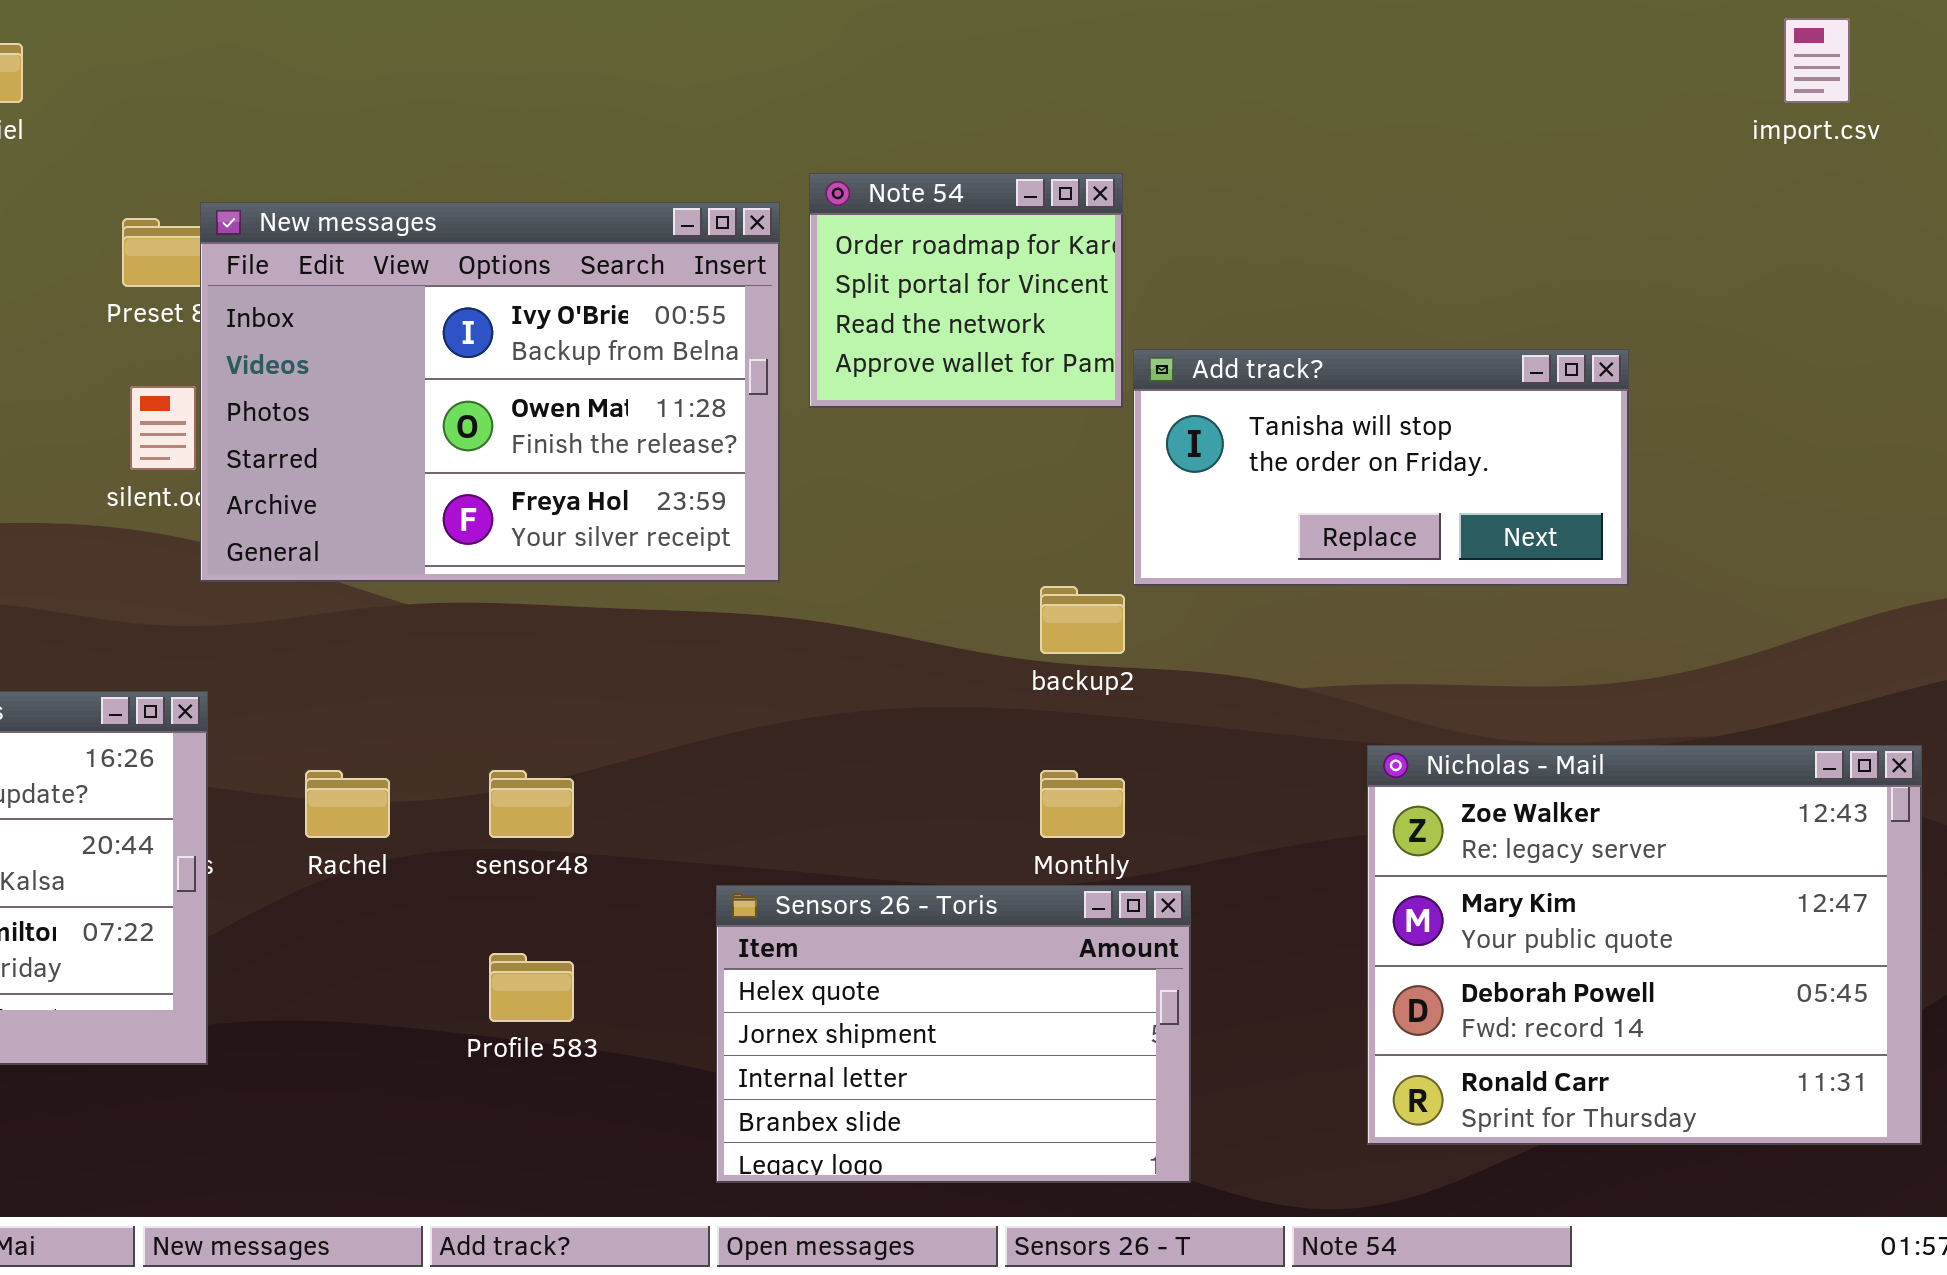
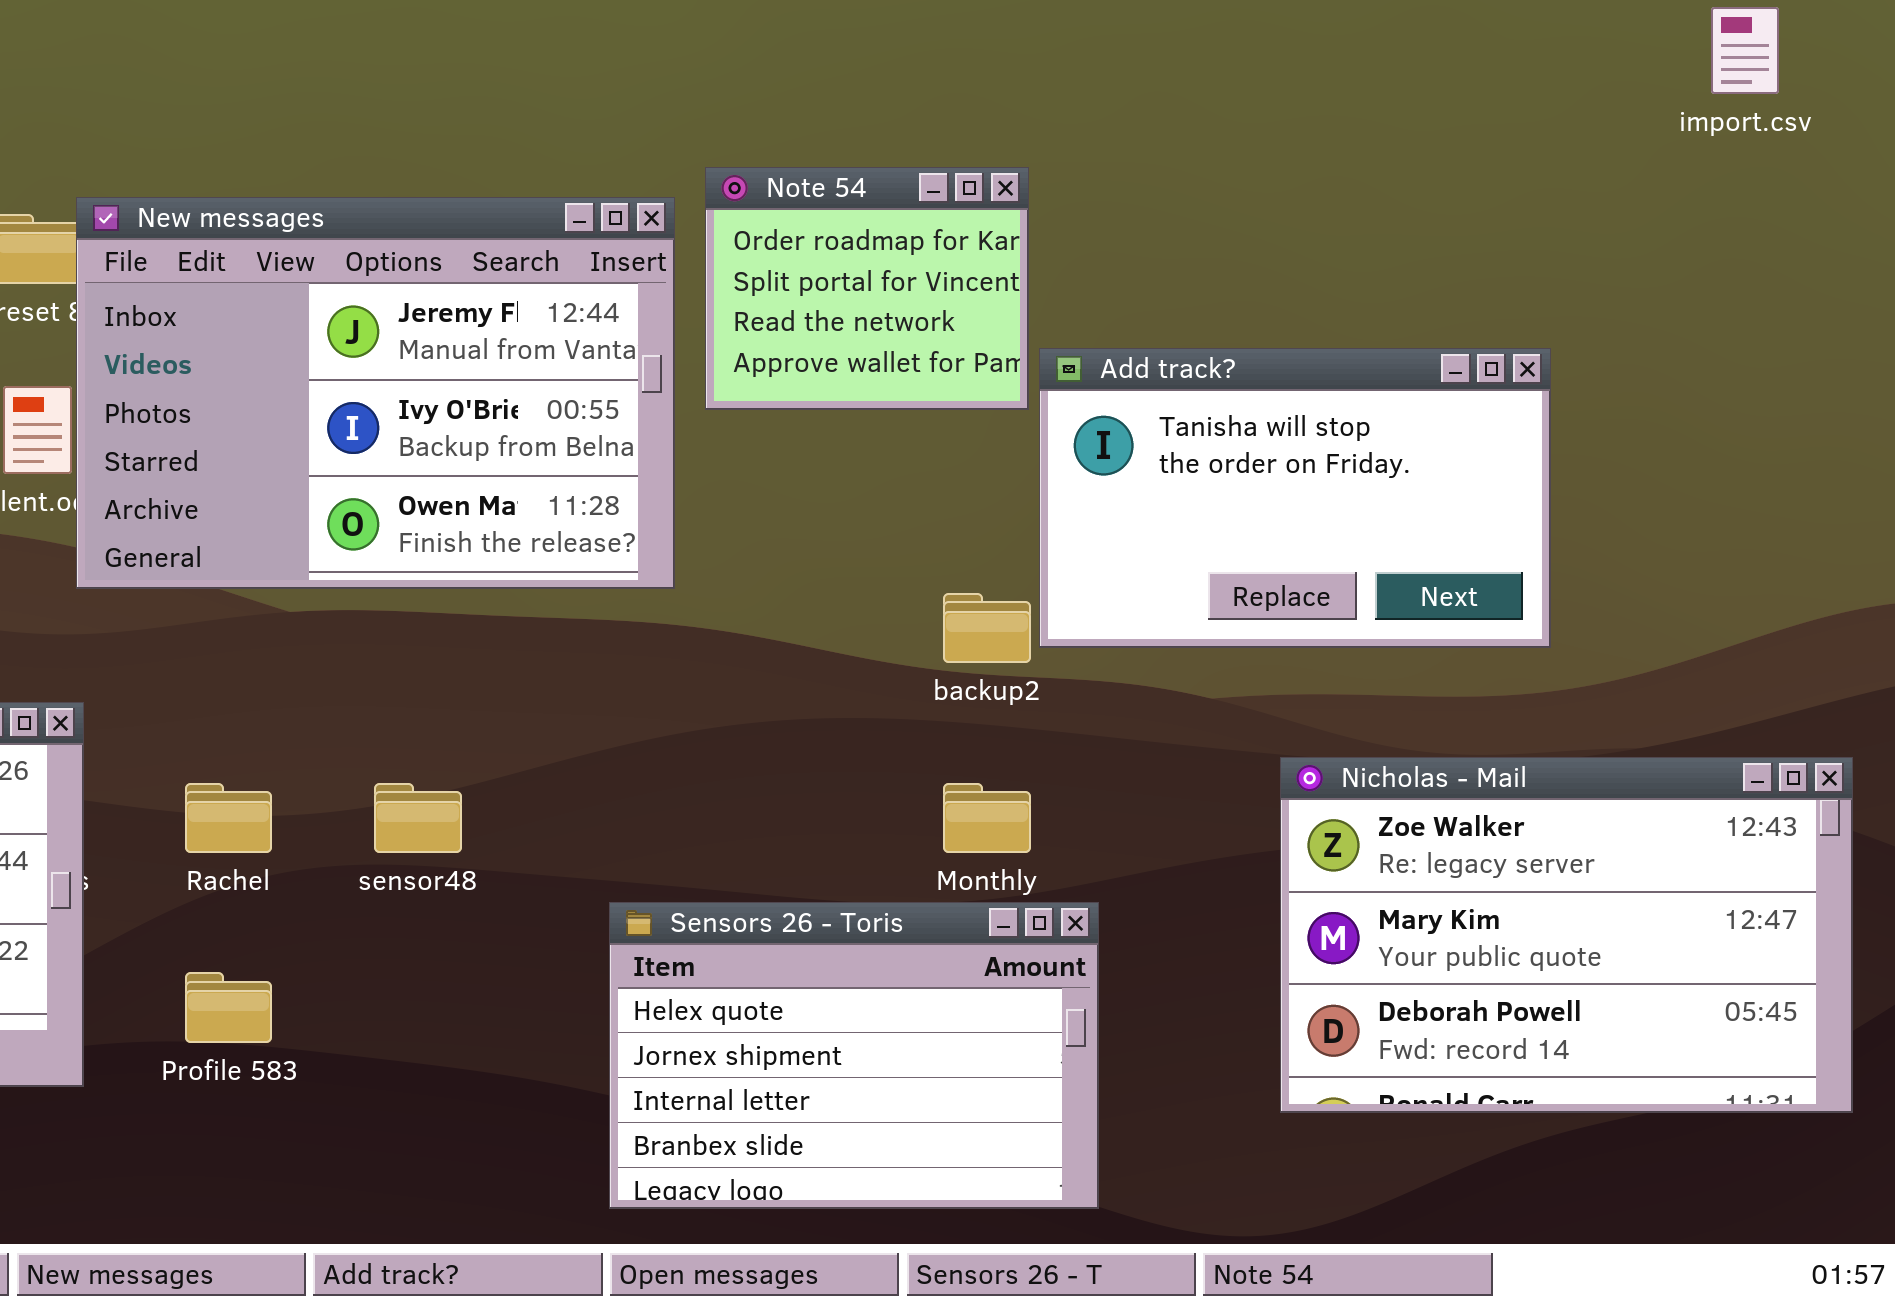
New messages: [200,202,780,582] -> [76,197,675,589], scrolled up 1 row
Add track?: [1133,349,1629,586] -> [1039,348,1551,648], resized
Nicholas - Mail: [1367,745,1922,1145] -> [1280,757,1853,1113], resized
Profile 583: [489,953,574,1022] -> [185,972,272,1043], moved

